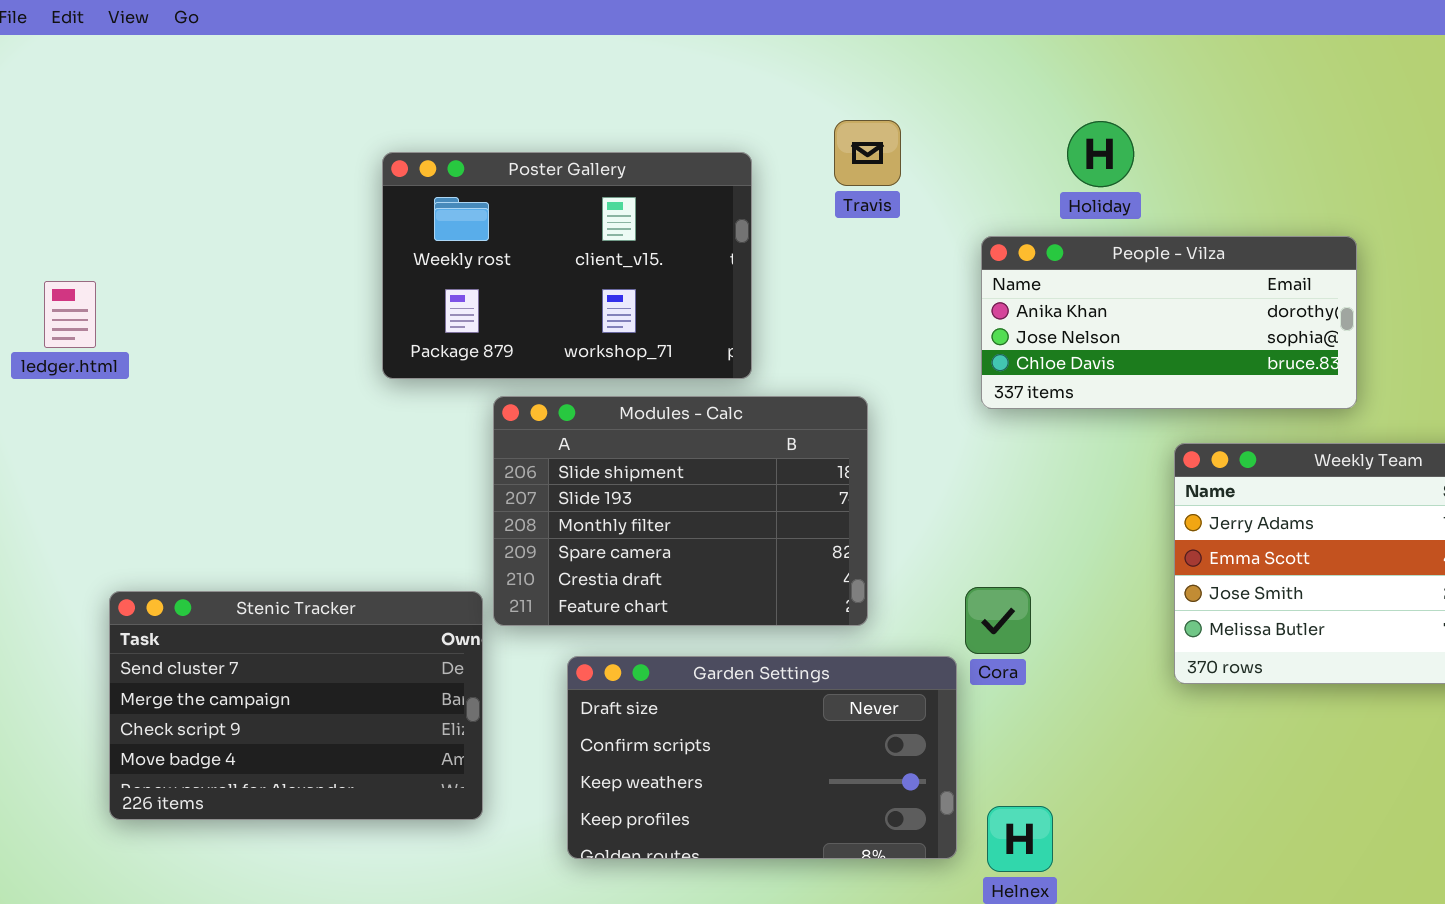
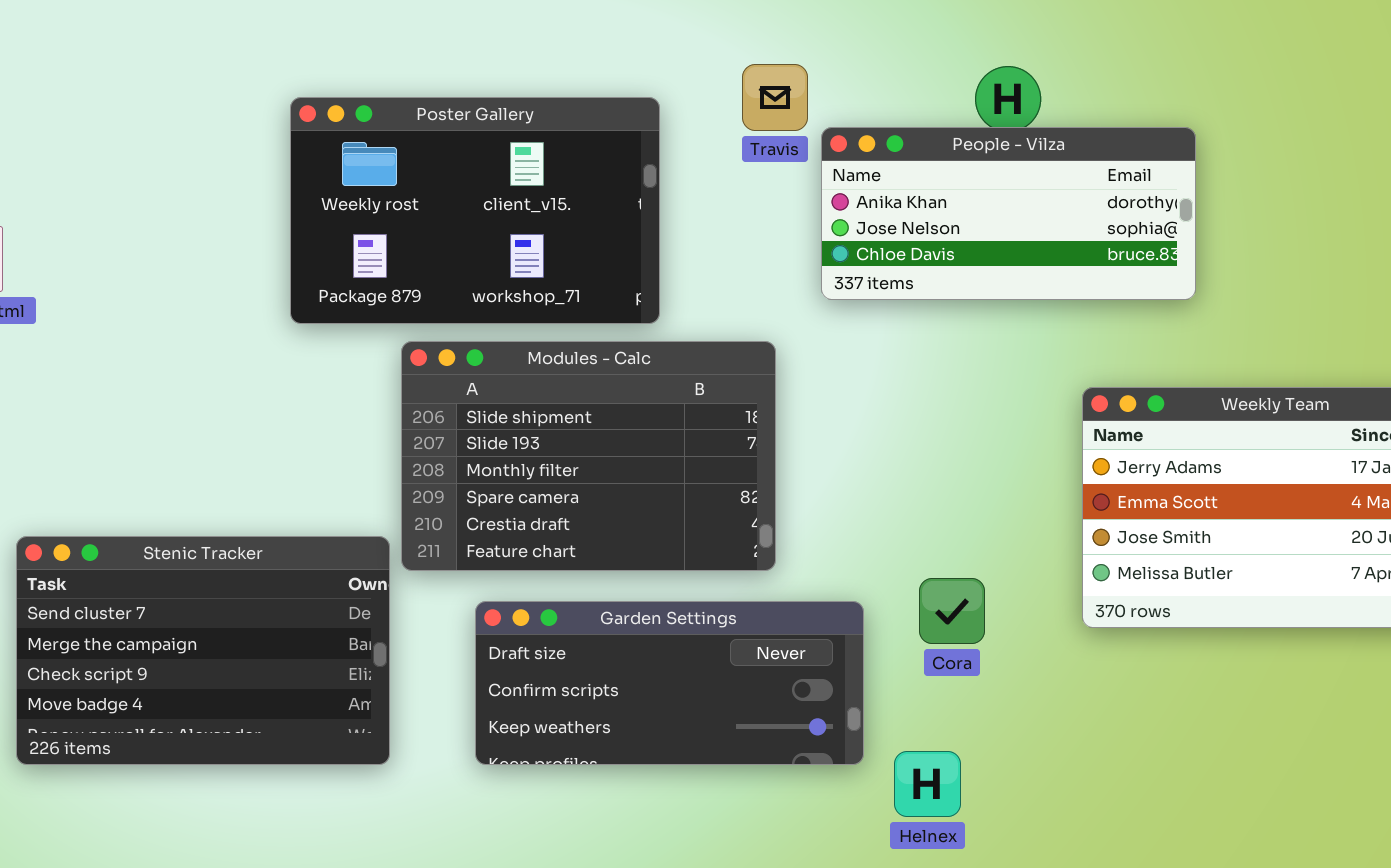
People - Vilza: [981,236,1357,409] -> [821,127,1196,300], moved
Cora: [965,587,1031,654] -> [919,578,985,644], moved
Garden Settings: [567,656,957,859] -> [475,601,864,765], resized

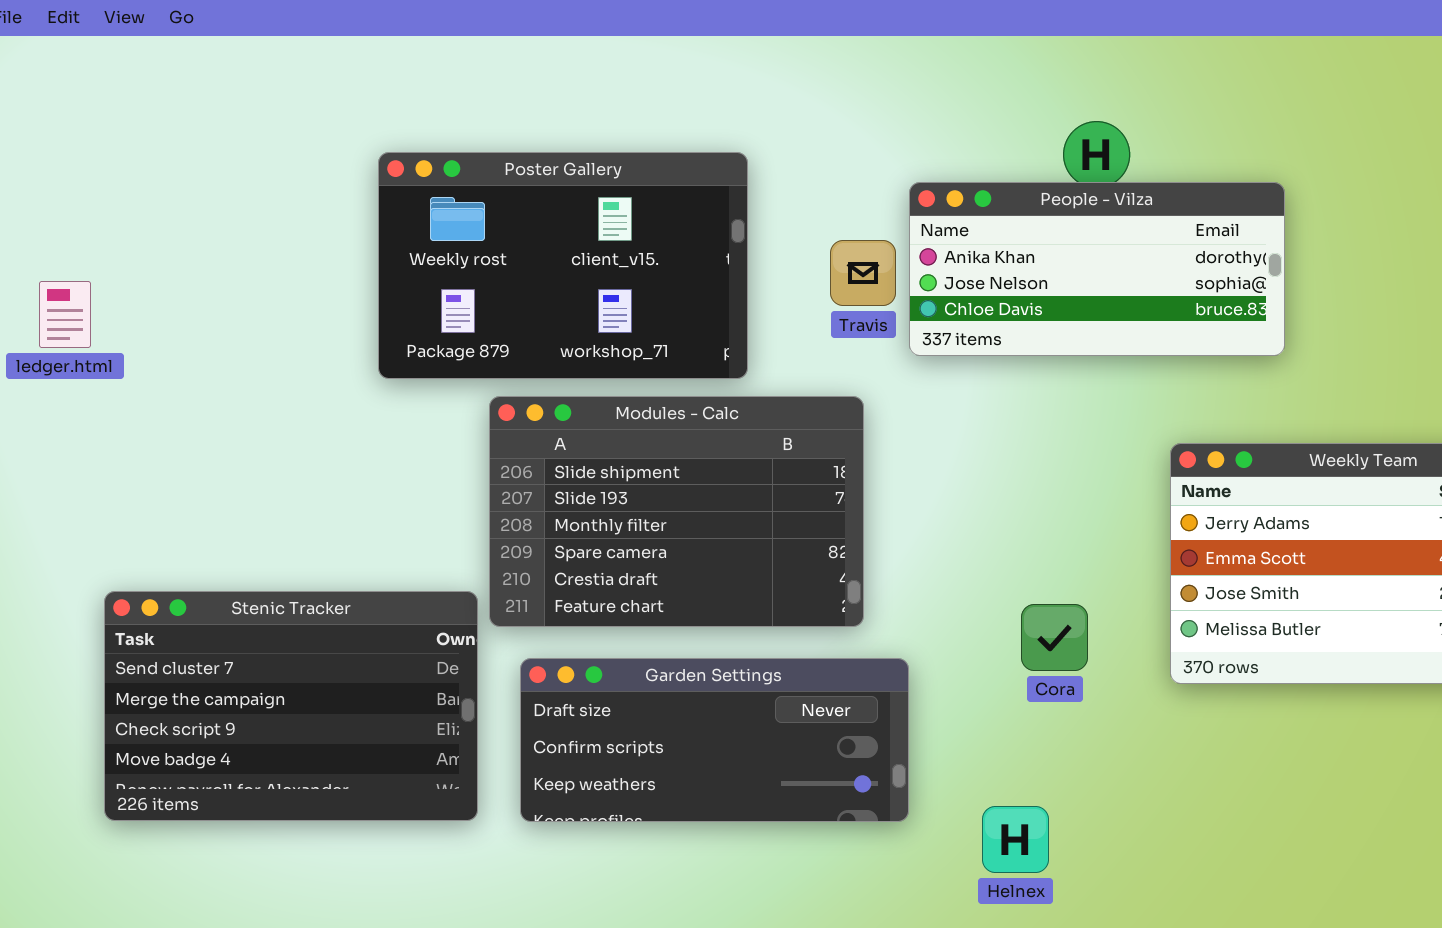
Travis: [742,64,808,131] -> [830,240,896,306], moved
Cora: [919,578,985,644] -> [1021,604,1088,671], moved
Garden Settings: [475,601,864,765] -> [520,658,909,822], moved

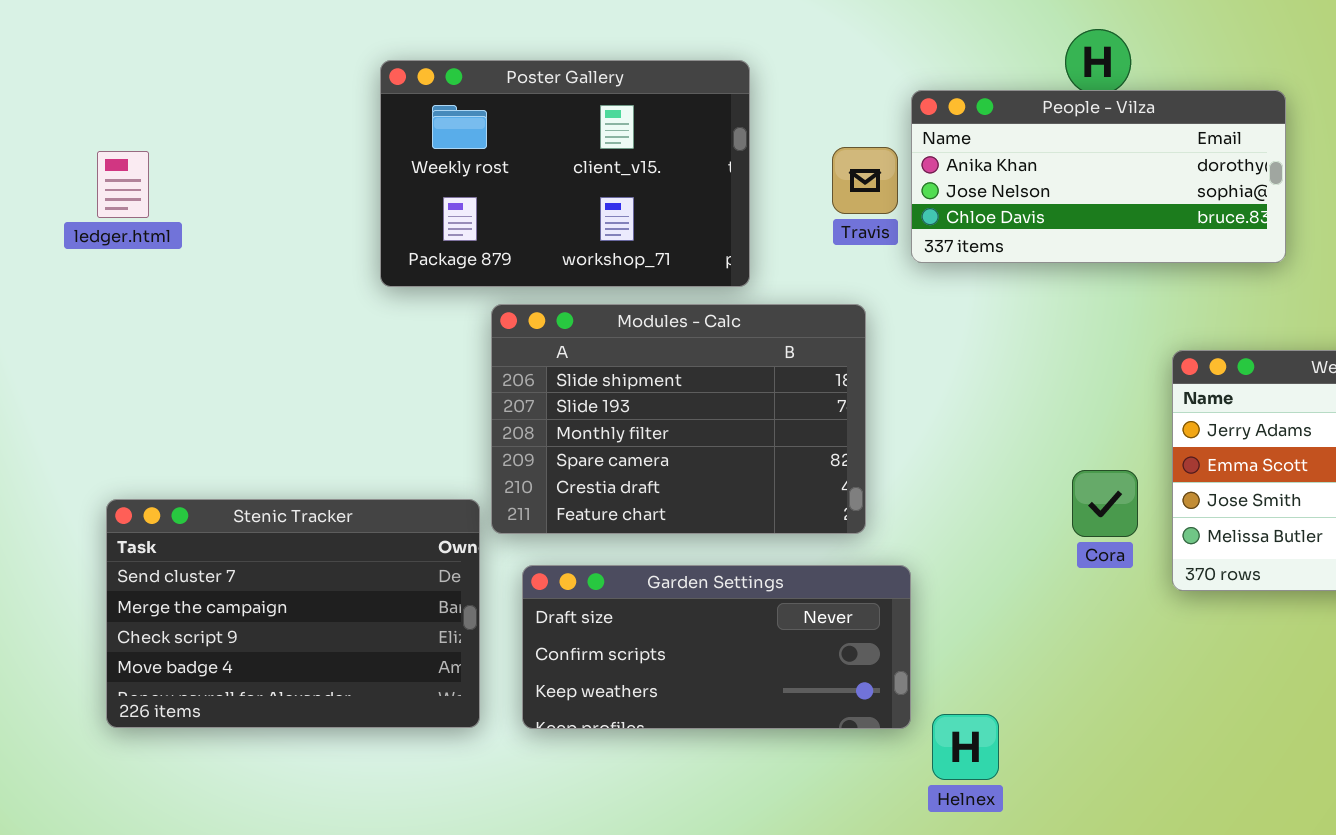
ledger.html: [39,281,91,348] -> [97,151,149,218], moved
Cora: [1021,604,1088,671] -> [1072,470,1138,537], moved
Helnex: [982,806,1049,873] -> [932,714,999,780], moved

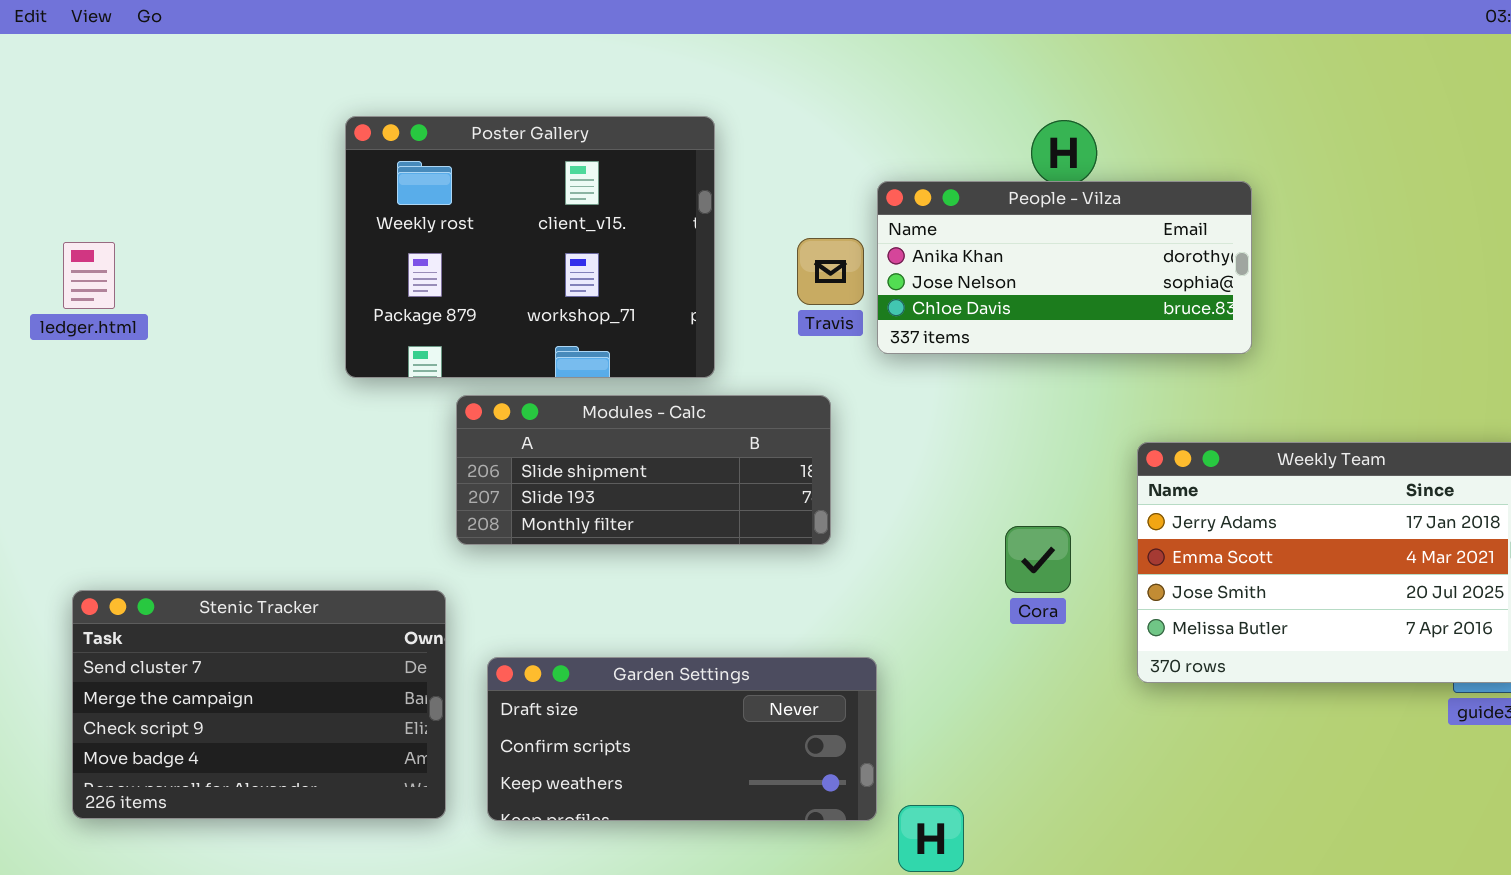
Poster Gallery: [380,60,750,287] -> [345,116,715,378], resized
Modules - Calc: [491,304,866,534] -> [456,395,831,545], resized
Cora: [1072,470,1138,537] -> [1005,526,1071,593], moved

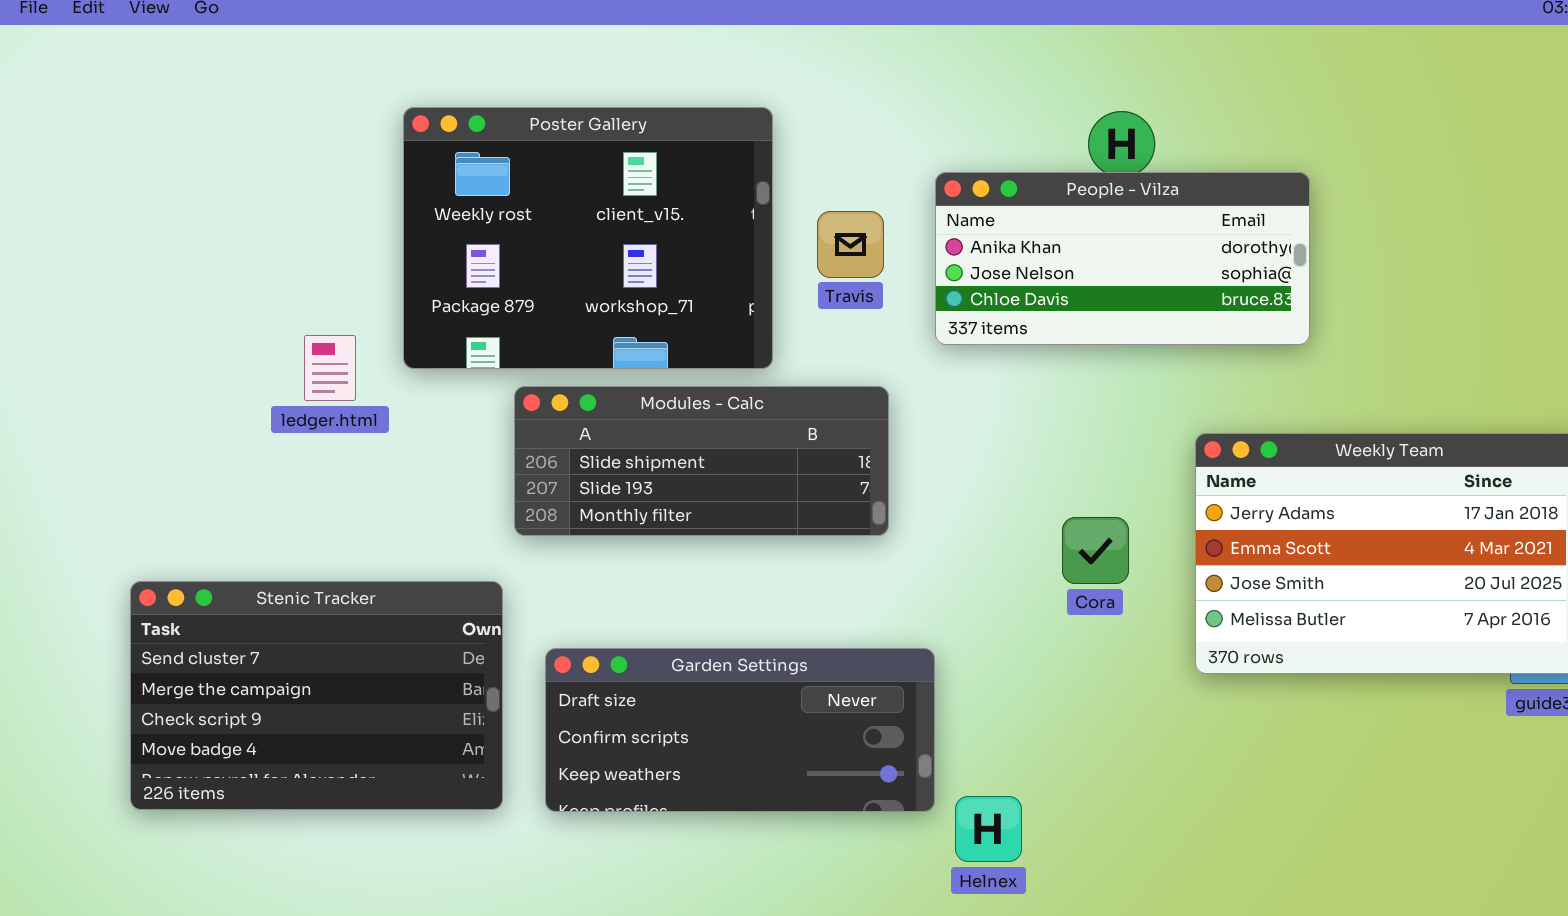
Travis: [797,238,864,305] -> [817,211,884,278], moved
ledger.html: [63,242,115,309] -> [304,335,356,401], moved

